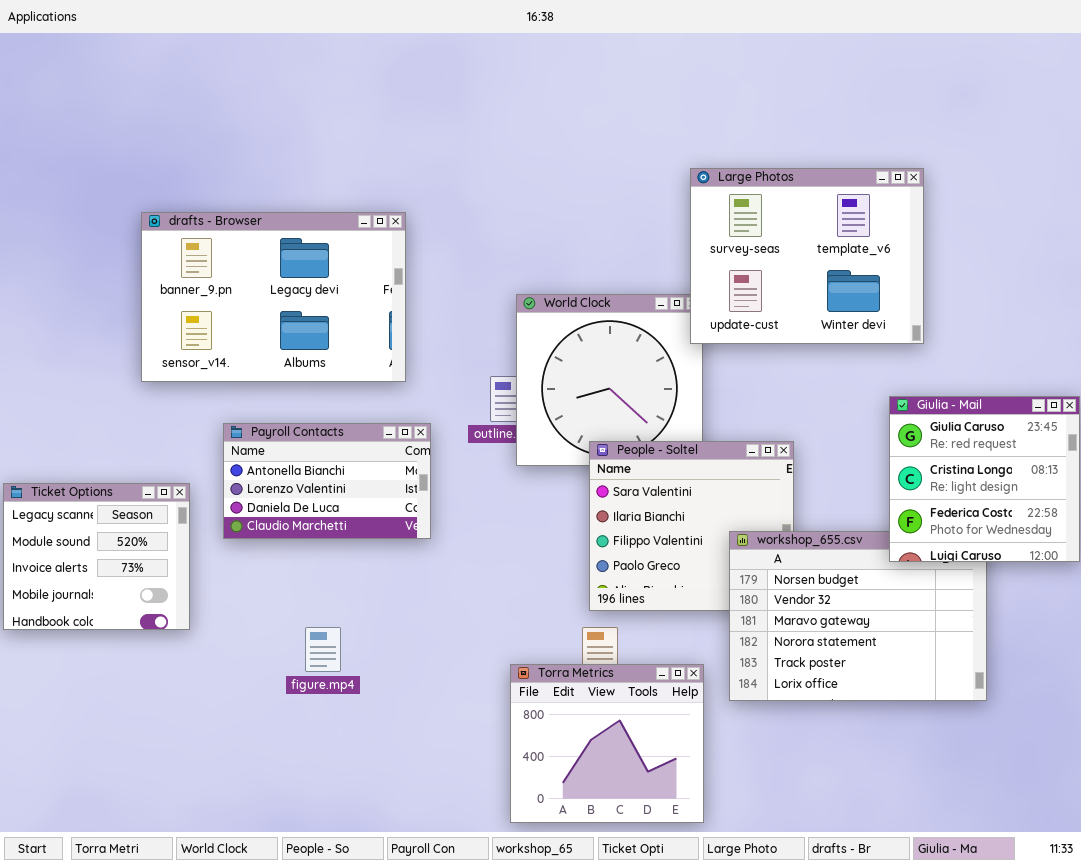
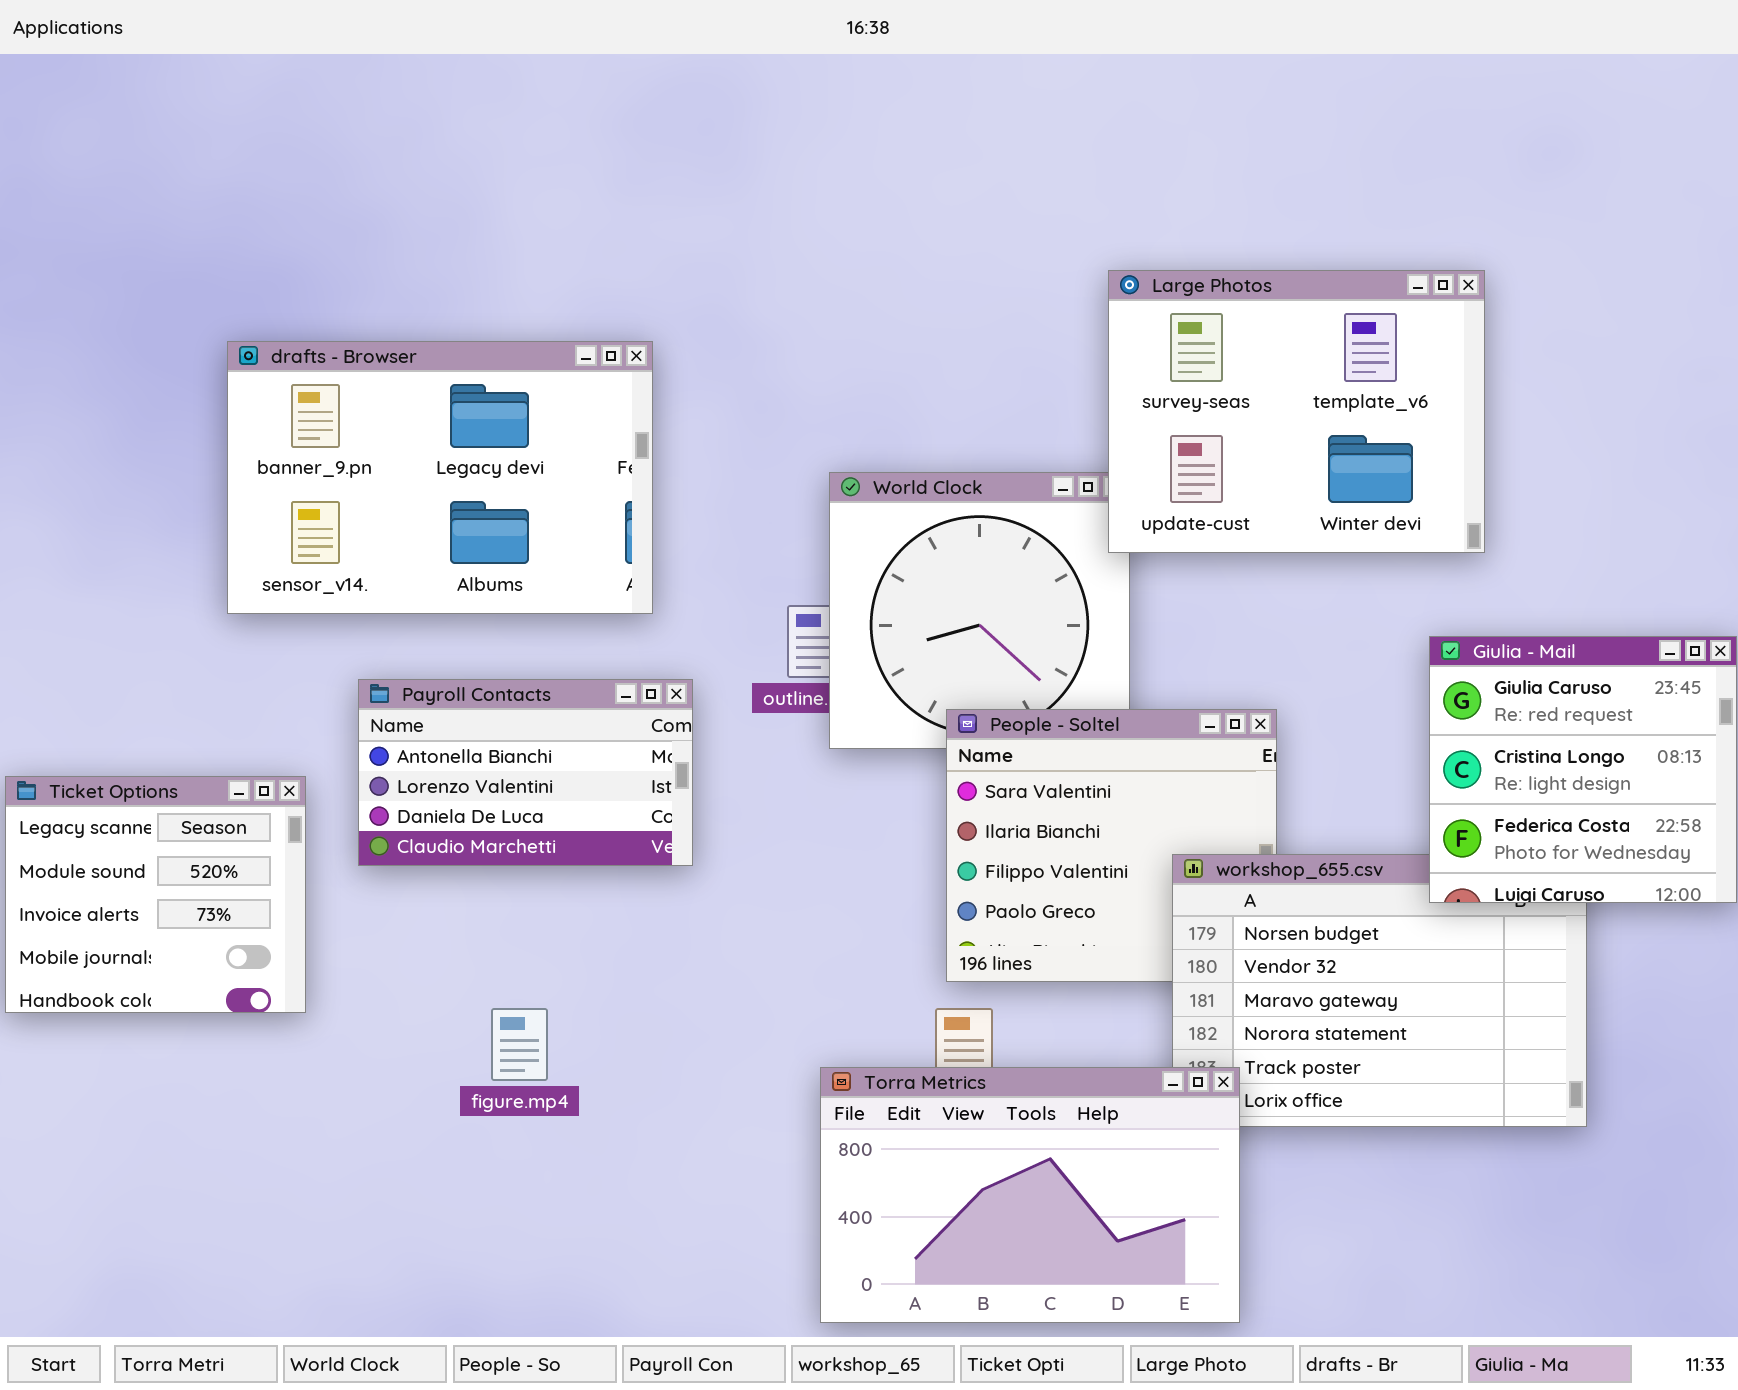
Torra Metrics: [510,664,704,823] -> [820,1067,1240,1323], resized

